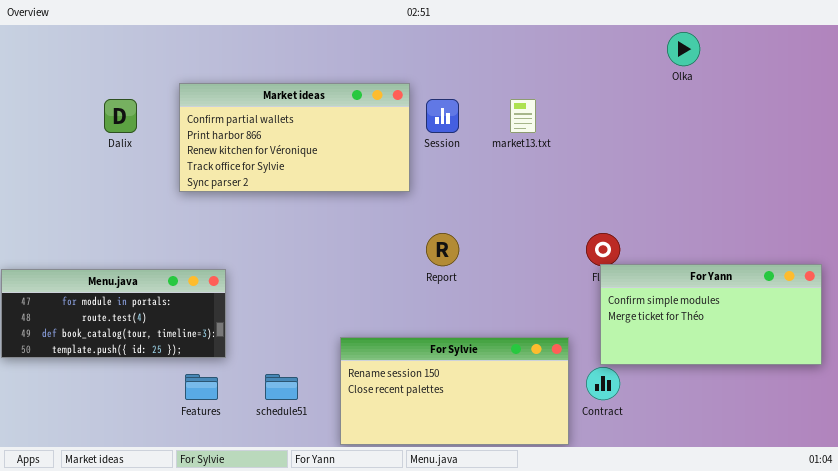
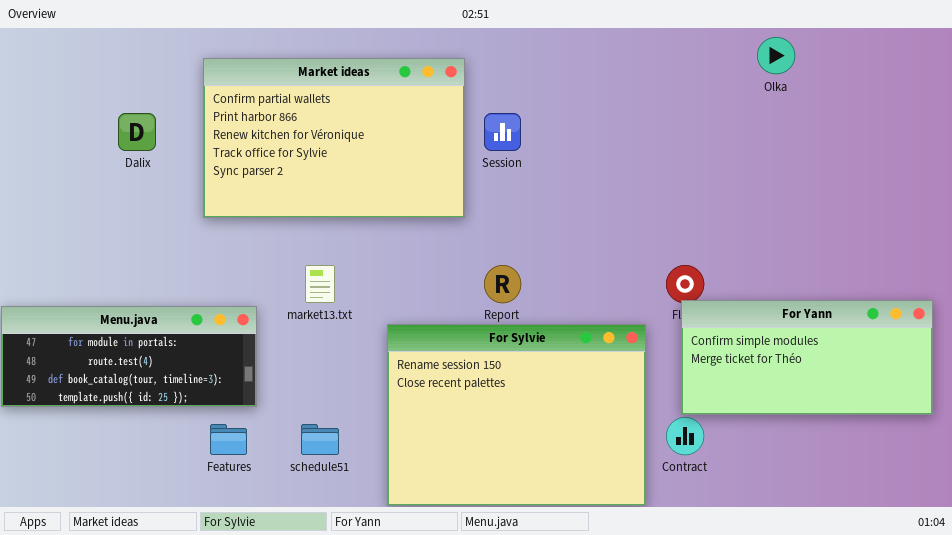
Market ideas: [179,83,410,192] -> [203,58,465,218], resized
market13.txt: [510,99,536,133] -> [305,265,335,303], moved
For Sylvie: [340,337,569,445] -> [387,324,646,506], resized

